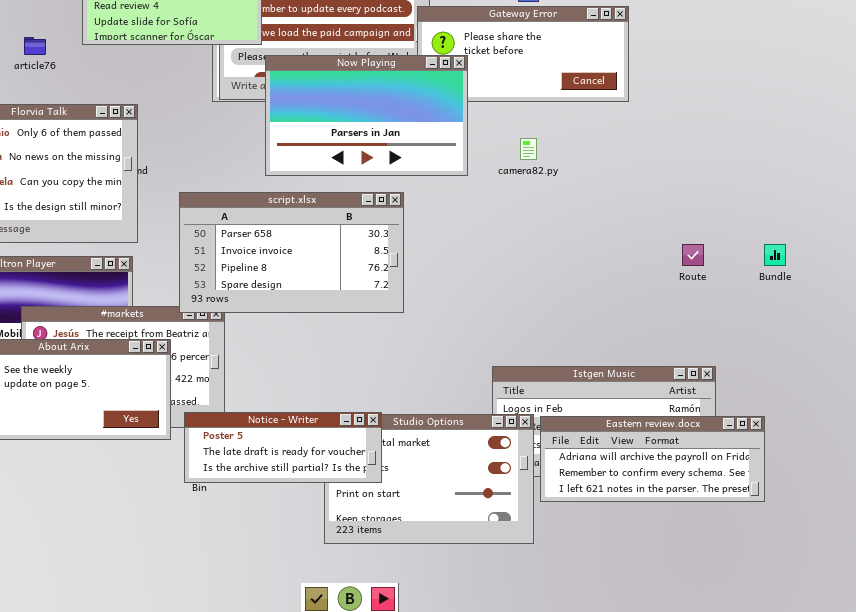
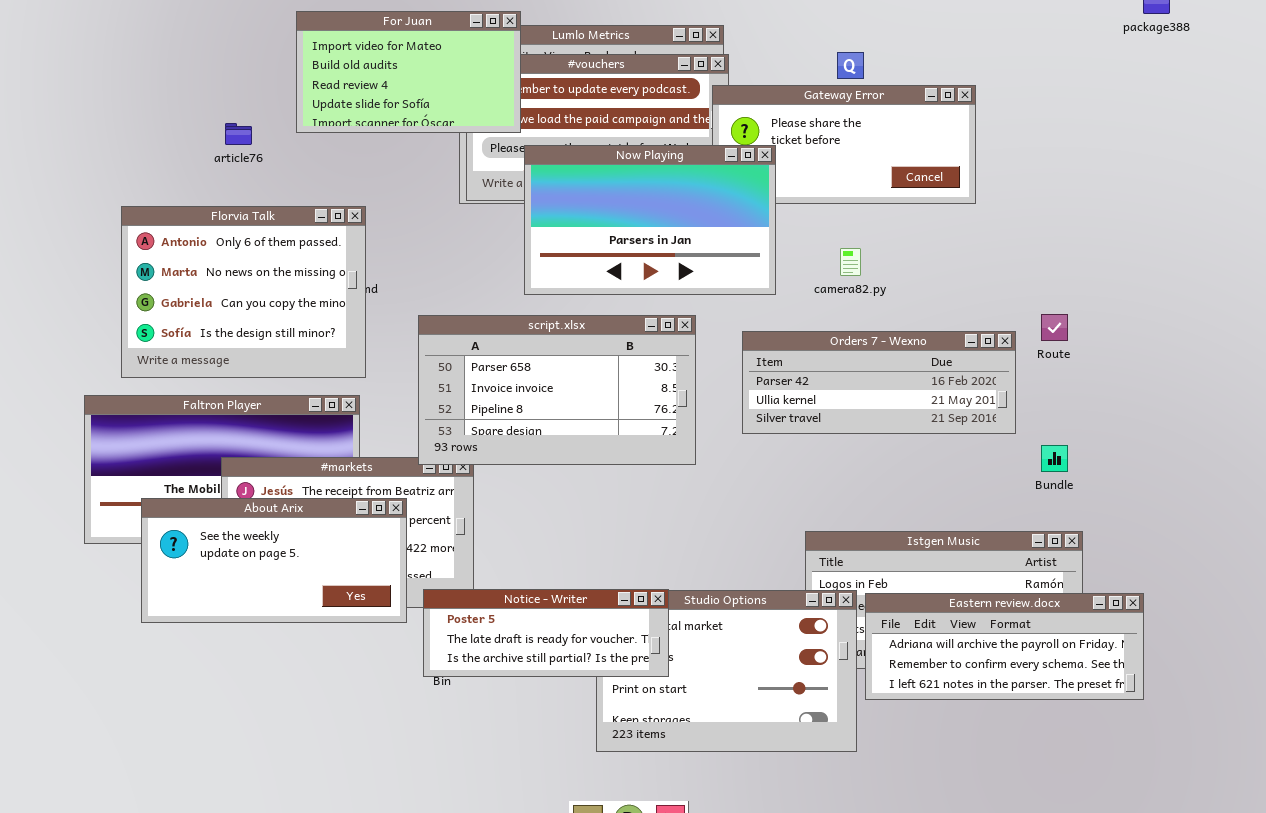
Orders 7 - Wexno: none -> [742,331,1016,434], opened
Route: [682,244,704,266] -> [1041,314,1068,341], moved
Bundle: [764,244,786,266] -> [1041,445,1068,472], moved

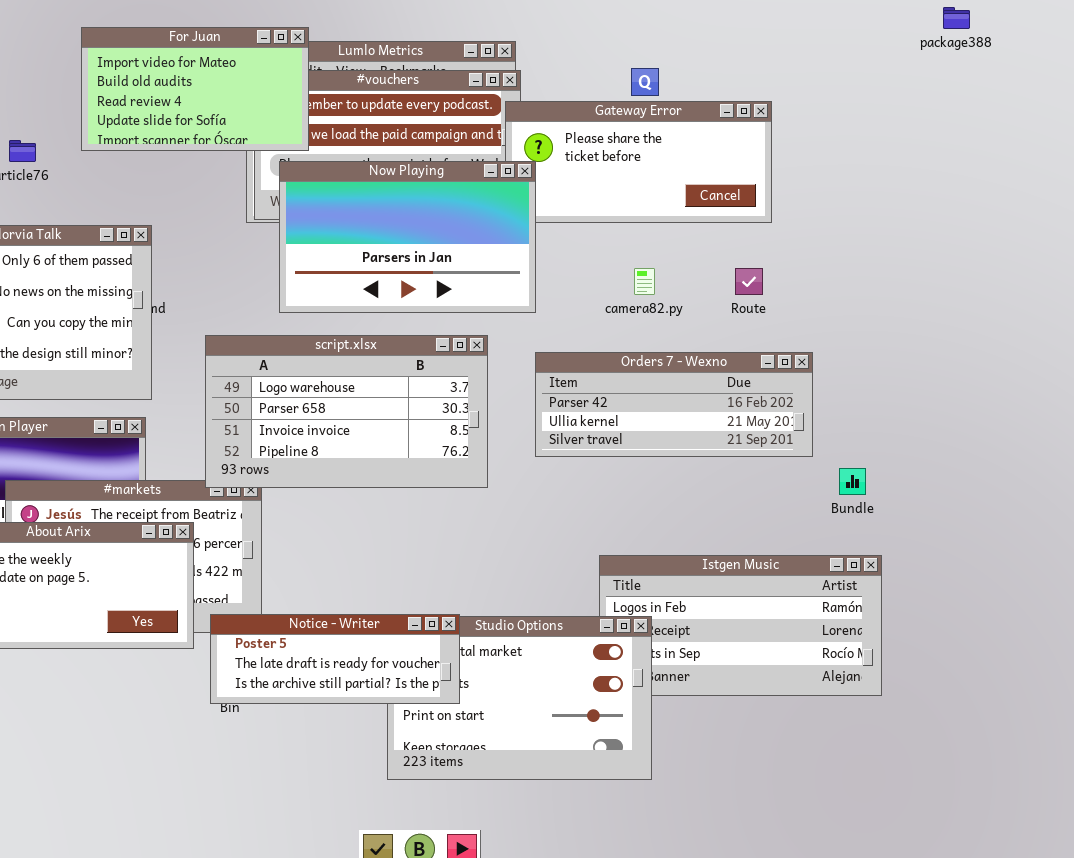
Now Playing: [524,145,776,295] -> [279,161,536,313], moved
Route: [1041,314,1068,341] -> [735,268,763,295], moved
script.xlsx: [418,315,696,465] -> [205,335,488,488], scrolled up 1 row
Eastern review.docx: [865,593,1144,700] -> none, closed

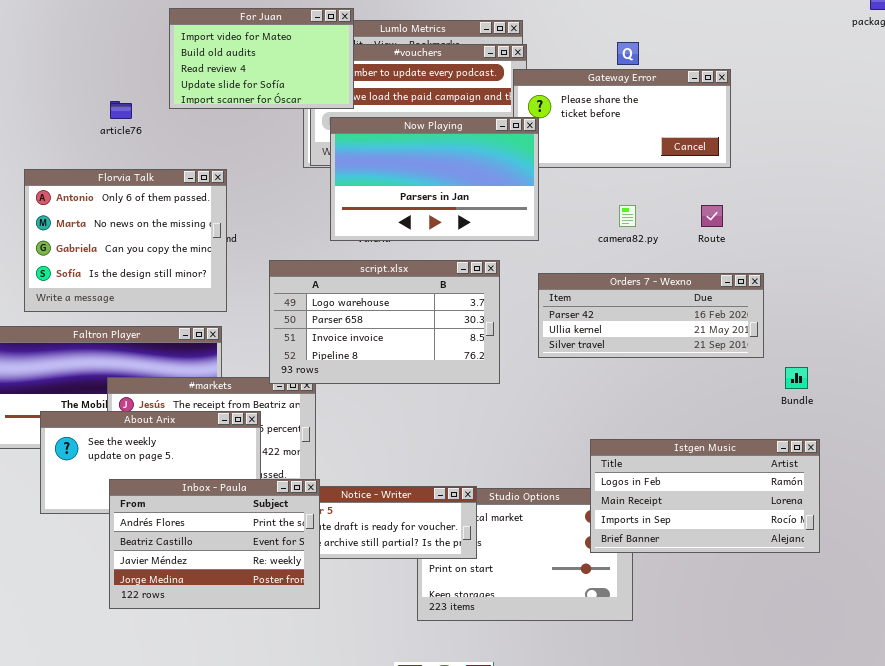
Istgen Music: [599,555,882,696] -> [590,439,820,553], raised
Inbox - Paula: none -> [109,479,320,609], opened

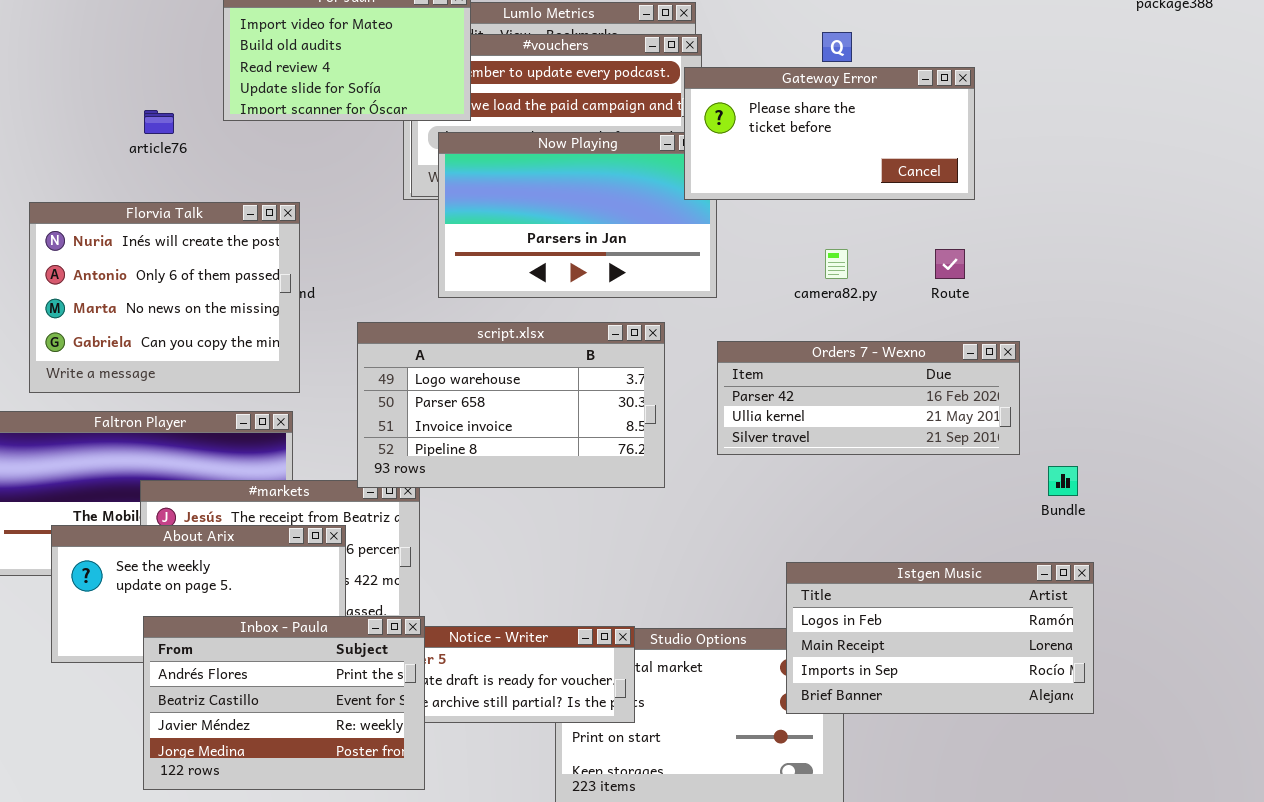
Gateway Error: [513,69,731,168] -> [684,67,975,200], raised
Florvia Talk: [24,169,227,312] -> [29,202,300,393], scrolled up 1 row

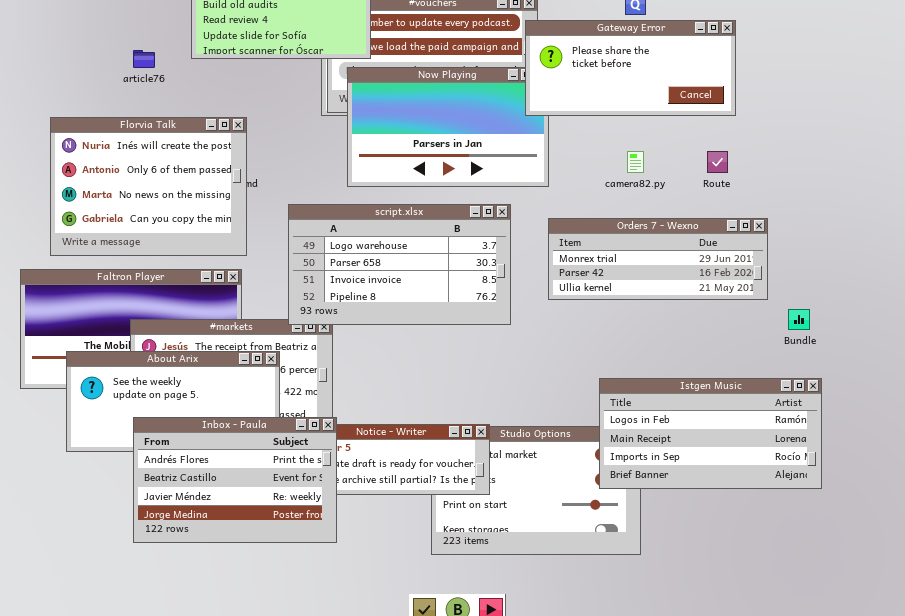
Orders 7 - Wexno: [717,341,1020,455] -> [548,218,768,300], scrolled up 1 row

